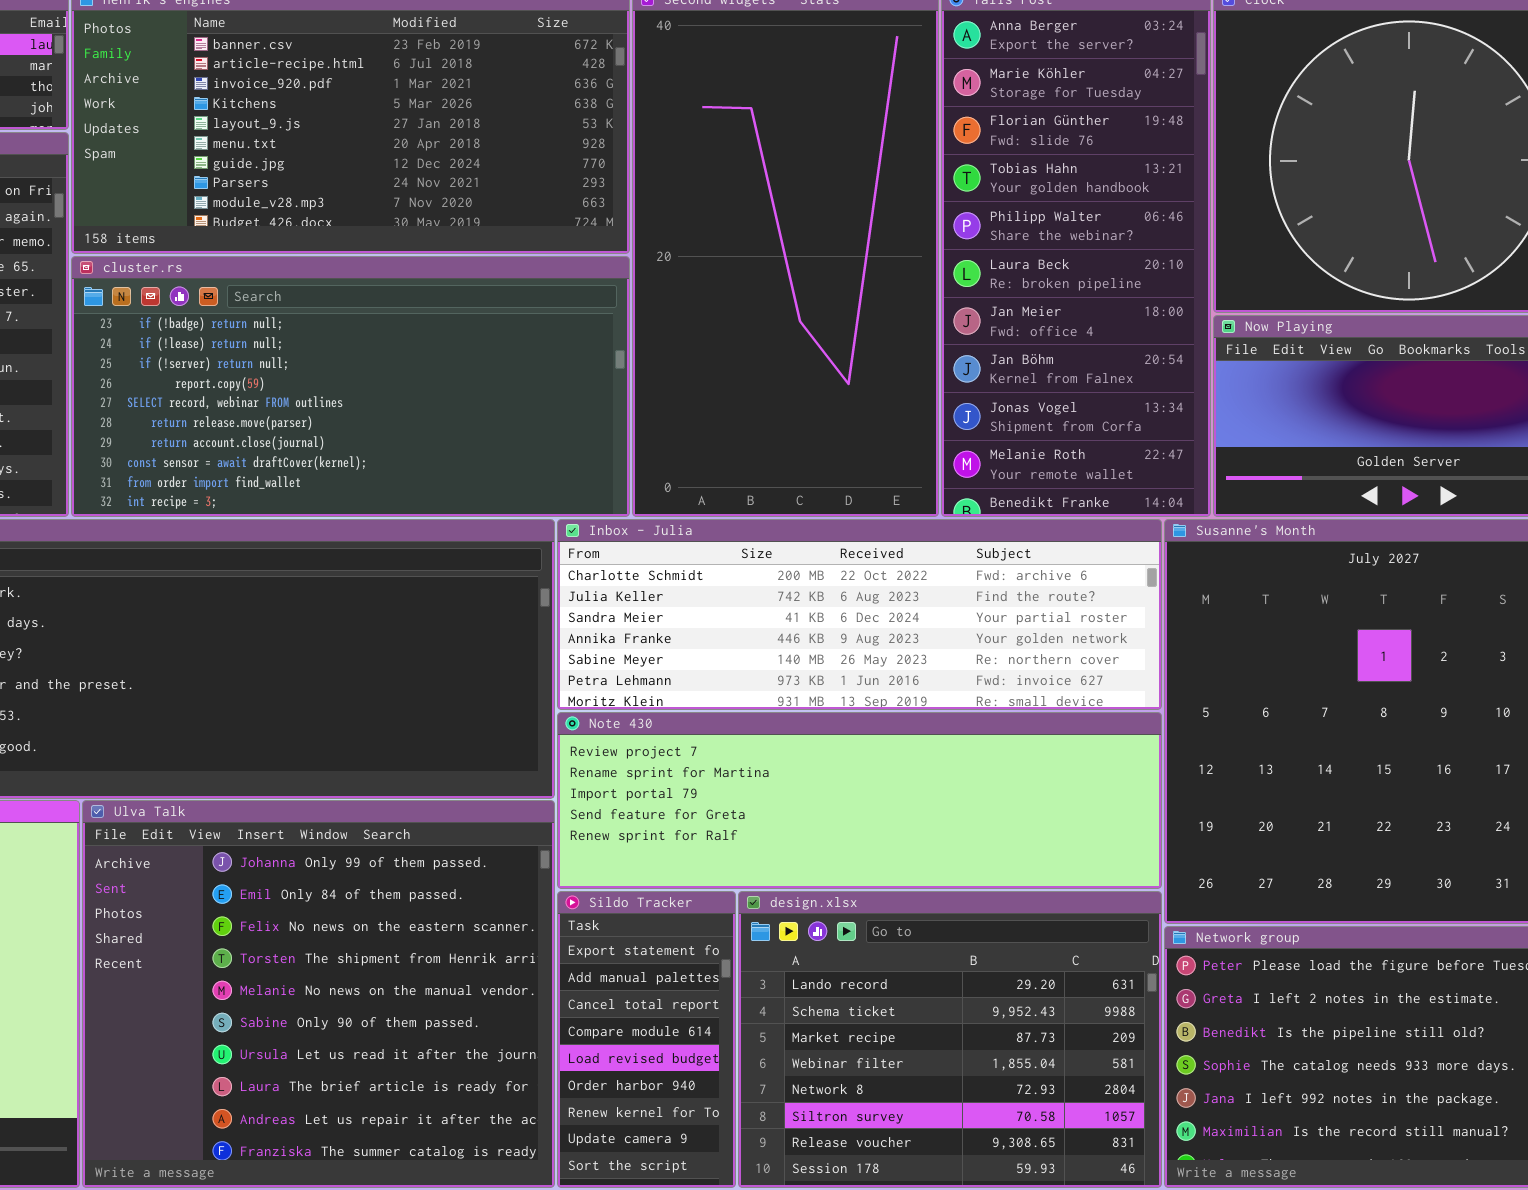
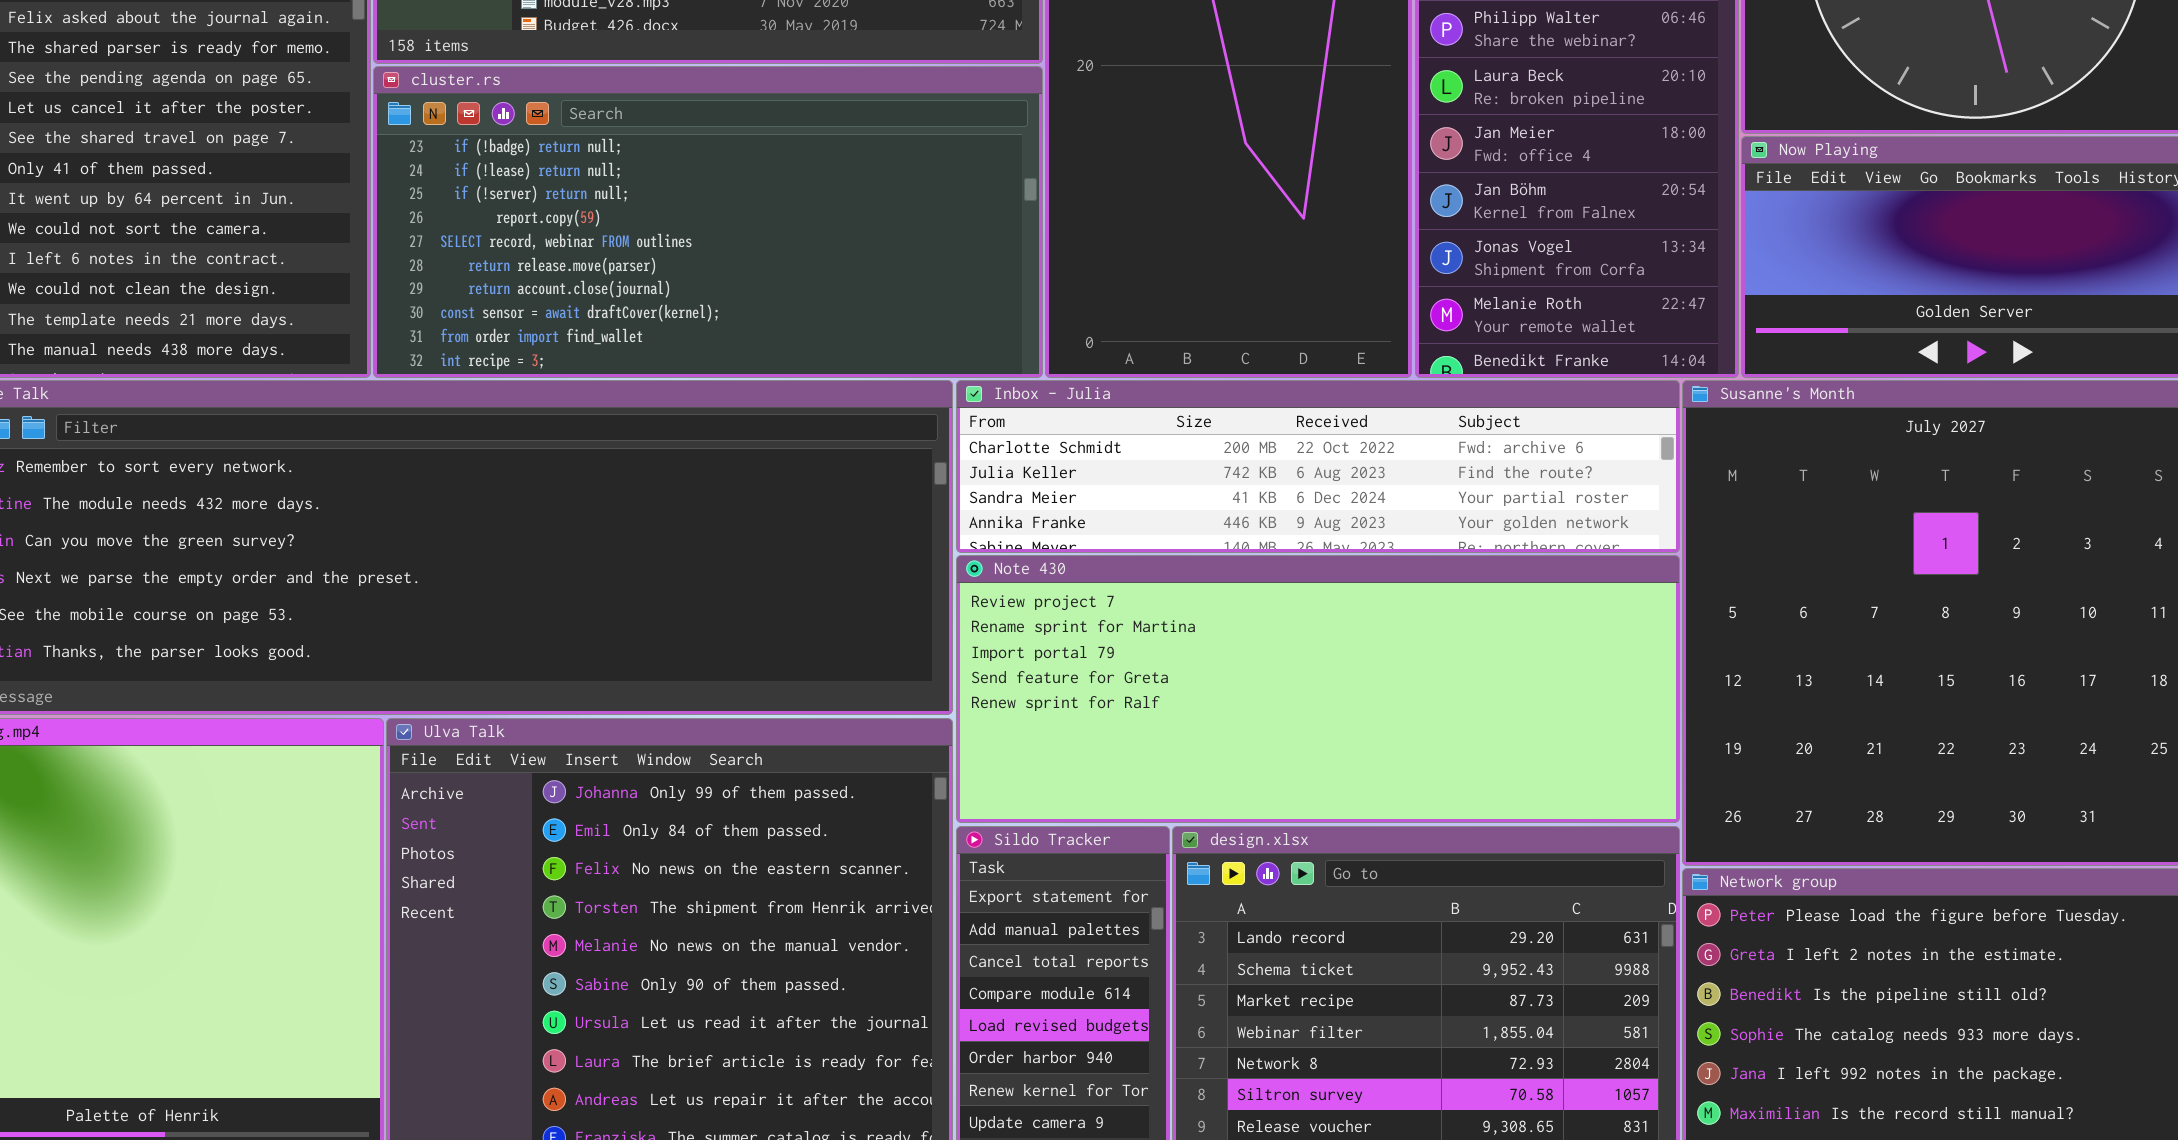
Inbox - Julia: [557,519,1162,710] -> [956,380,1680,553], resized
Note 430: [557,712,1162,889] -> [956,555,1680,823], resized

